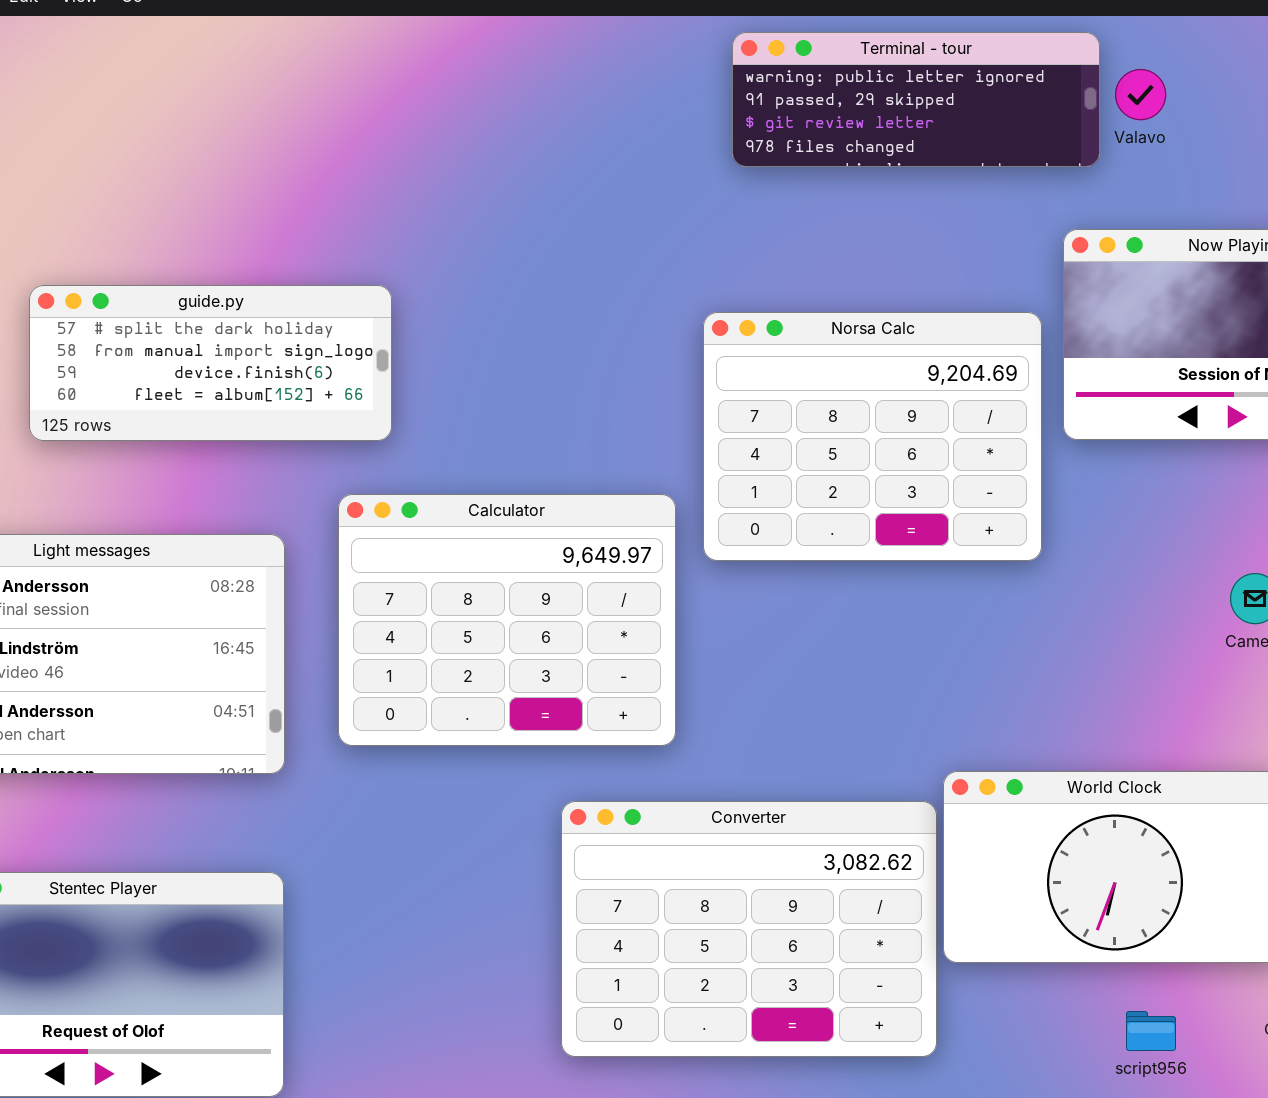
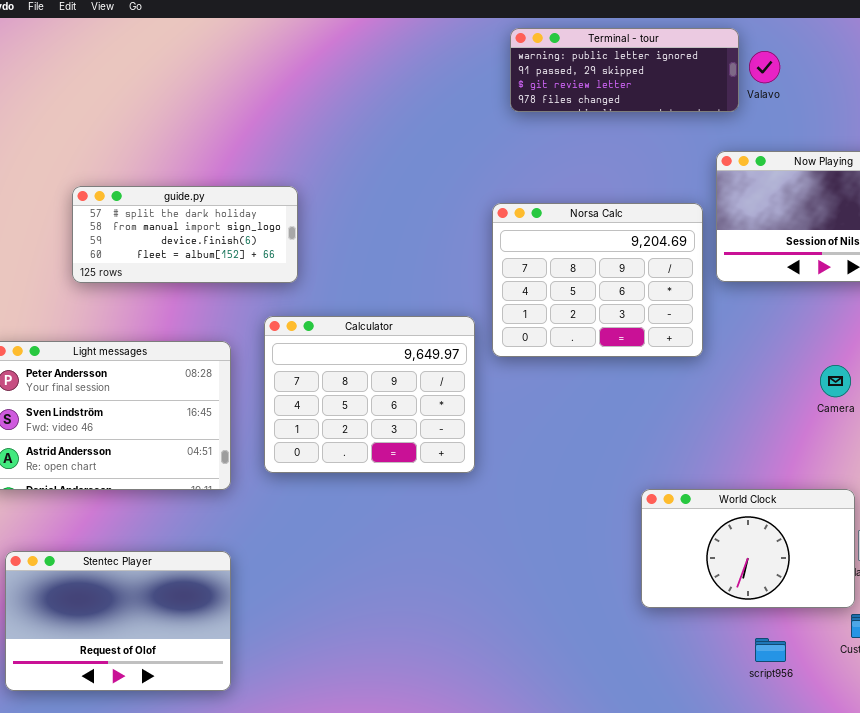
Converter: [561,801,937,1057] -> none, closed

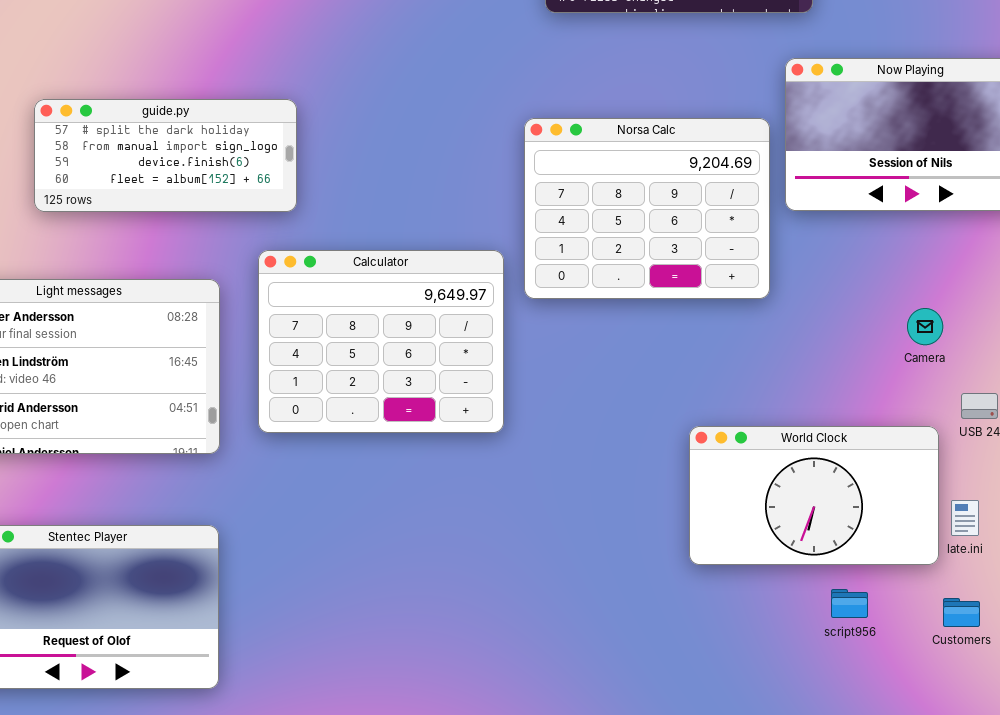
World Clock: [641,489,855,608] -> [689,426,939,565], moved
script956: [755,638,786,662] -> [831,589,868,618], moved

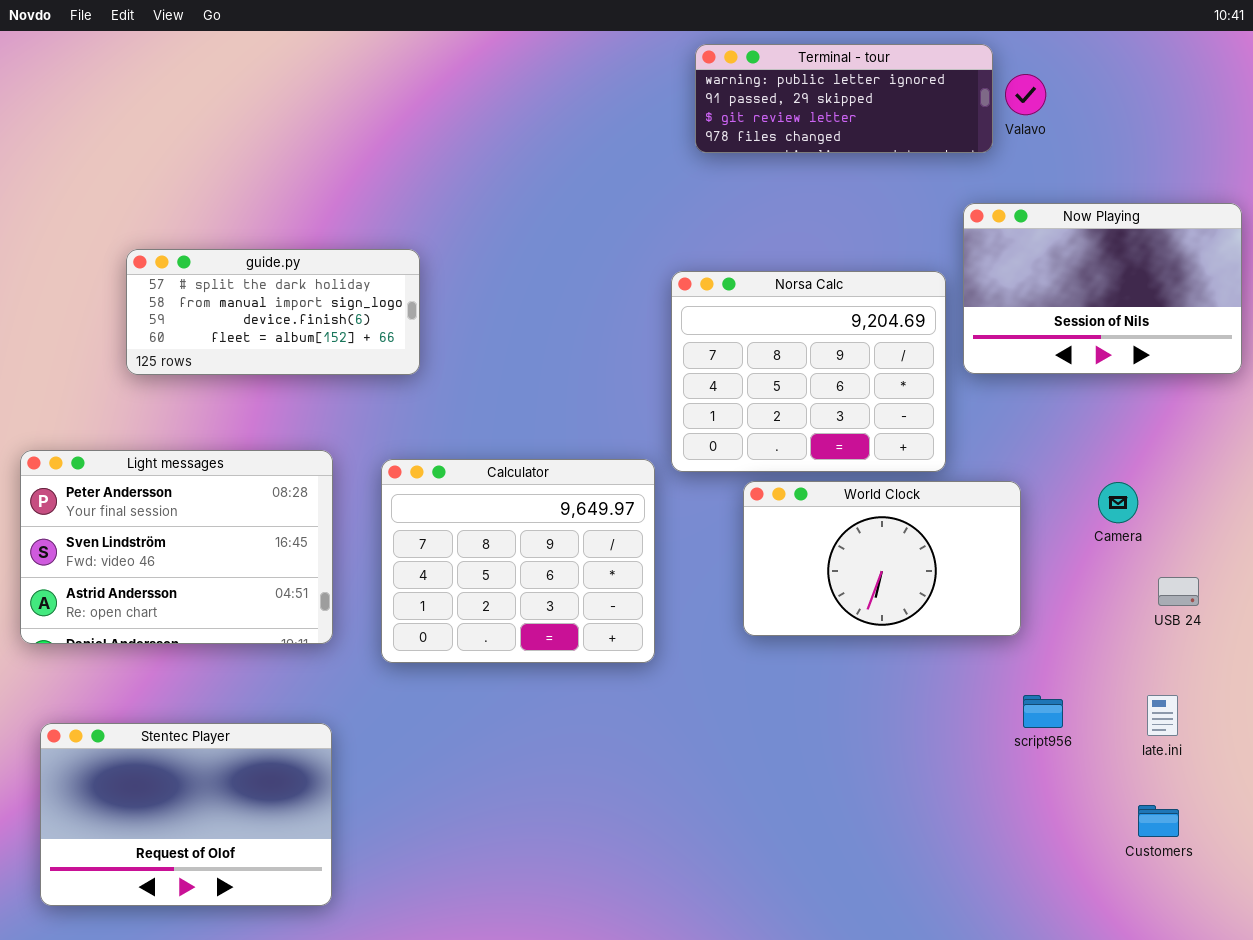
Calculator: [258,250,504,433] -> [381,459,655,663], moved
World Clock: [689,426,939,565] -> [743,481,1021,636], moved
script956: [831,589,868,618] -> [1023,695,1063,728], moved

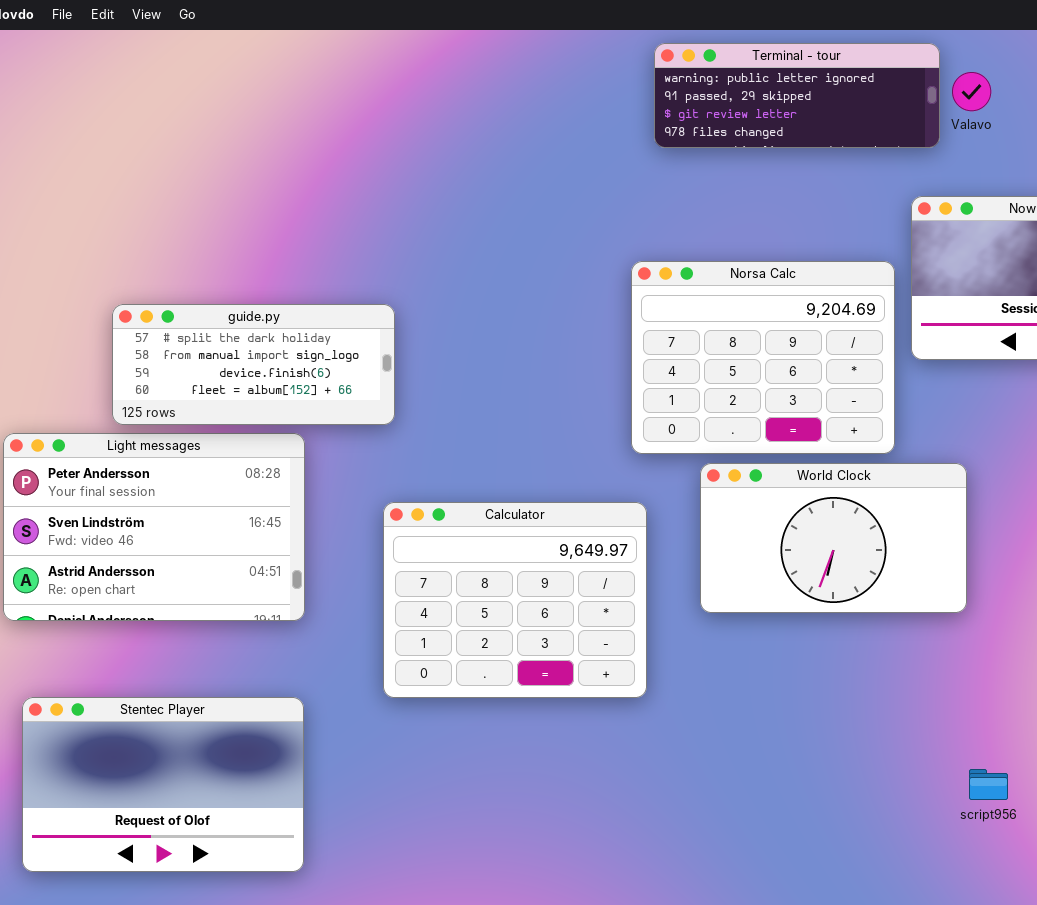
guide.py: [126,249,420,375] -> [112,304,395,425], moved
Calculator: [381,459,655,663] -> [383,502,647,698], moved
script956: [1023,695,1063,728] -> [969,769,1008,800], moved

